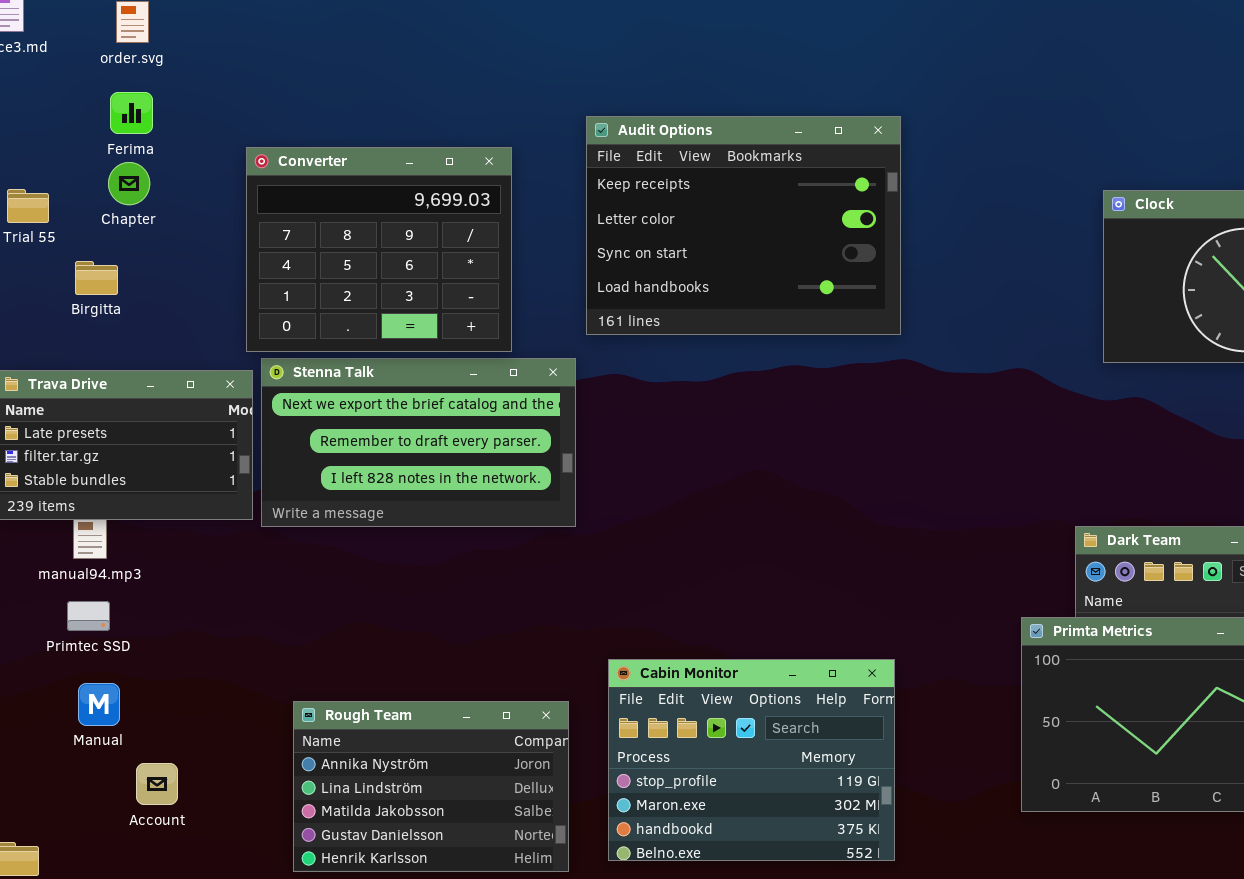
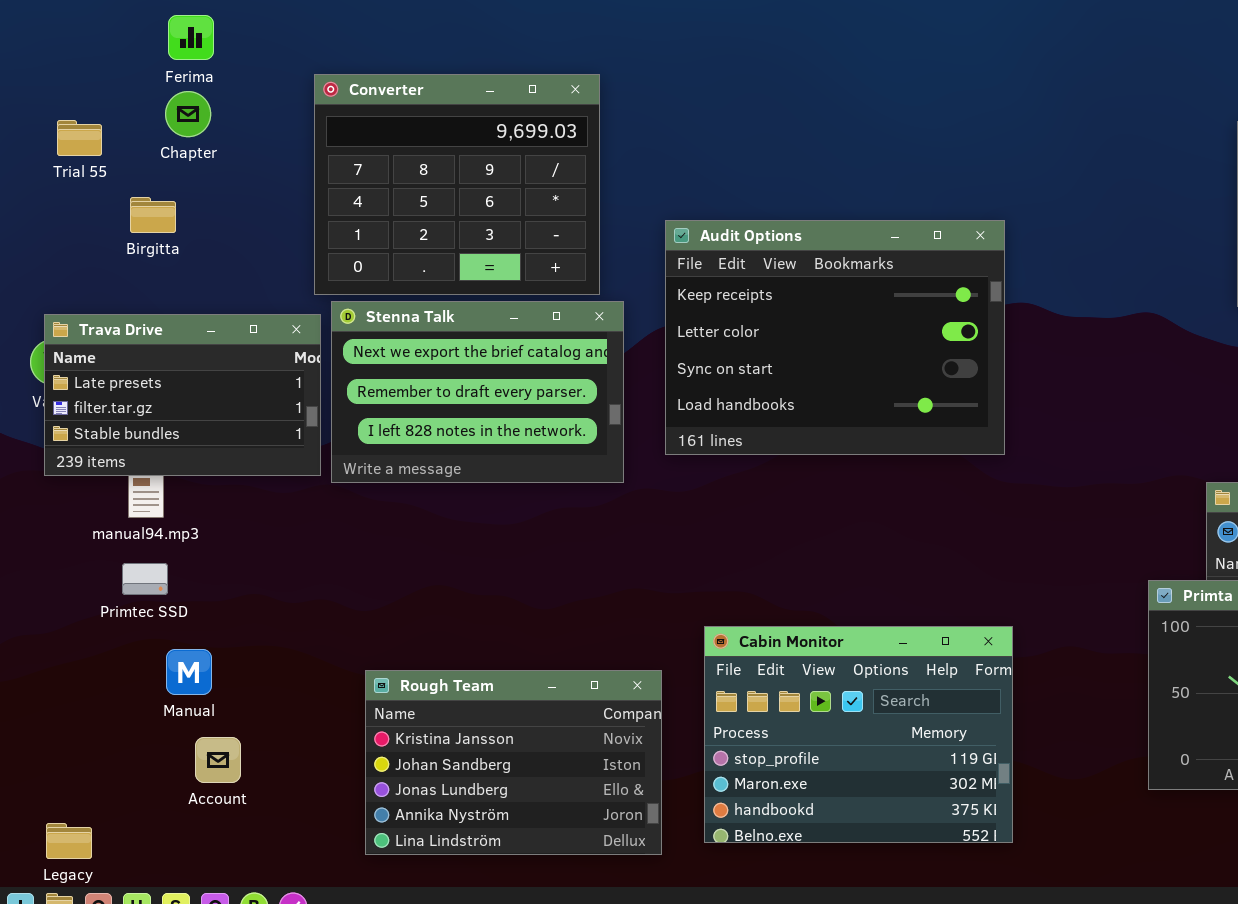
Audit Options: [586,116,901,335] -> [665,220,1005,455], moved
Stenna Talk: [261,358,576,527] -> [331,301,624,483], resized
Manual: [78,683,120,726] -> [166,649,212,695], moved
Rough Team: [293,701,569,872] -> [365,670,662,855], scrolled up 3 rows

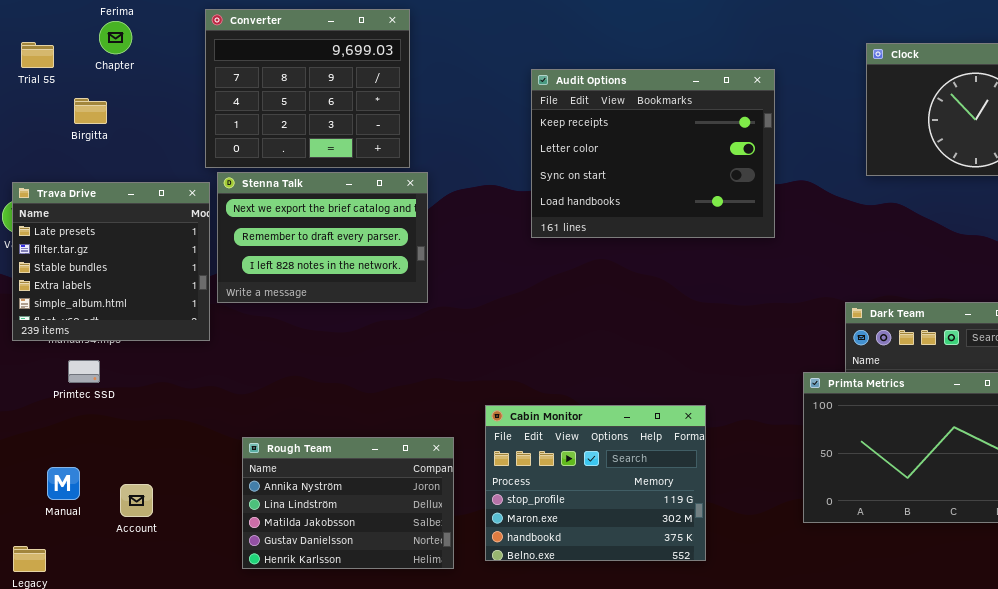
Audit Options: [665,220,1005,455] -> [531,69,775,238], moved
Trava Drive: [44,314,321,476] -> [12,182,210,341], resized
Manual: [166,649,212,695] -> [47,467,80,500], moved
Rough Team: [365,670,662,855] -> [242,437,454,569], scrolled down 3 rows

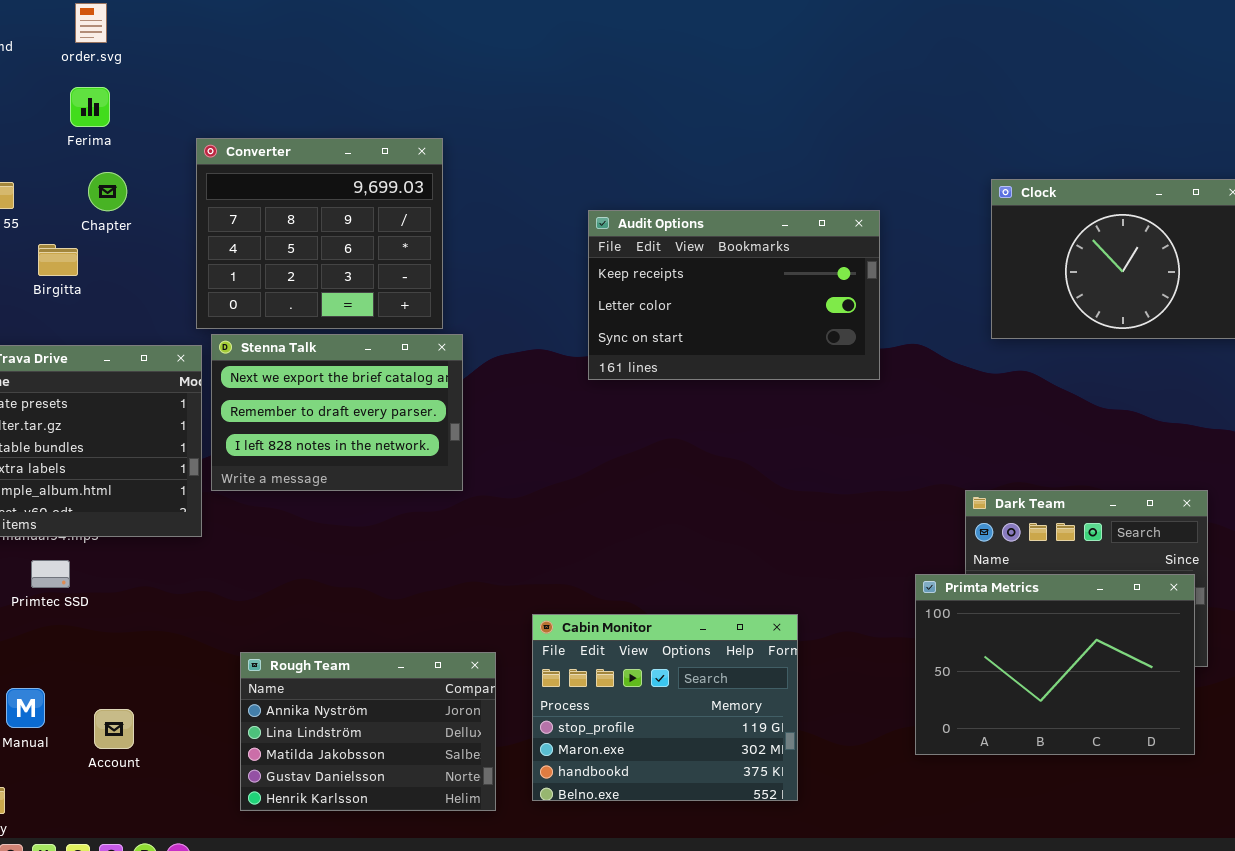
Chapter: [99,21,132,54] -> [88,172,127,211], moved
Audit Options: [531,69,775,238] -> [588,210,880,380], resized

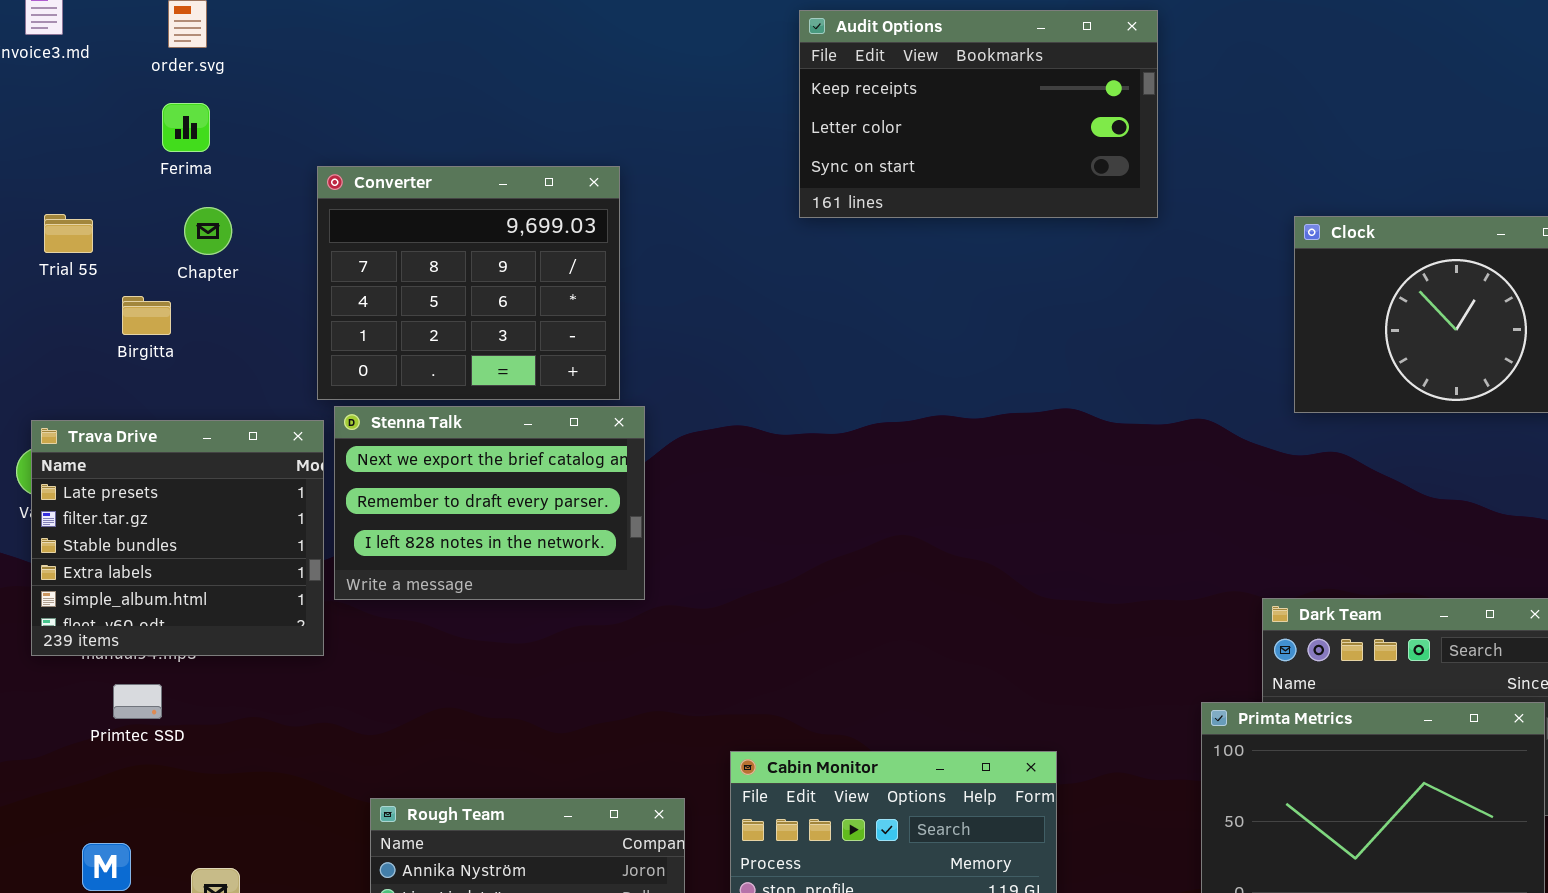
Audit Options: [588,210,880,380] -> [799,10,1158,218], moved

